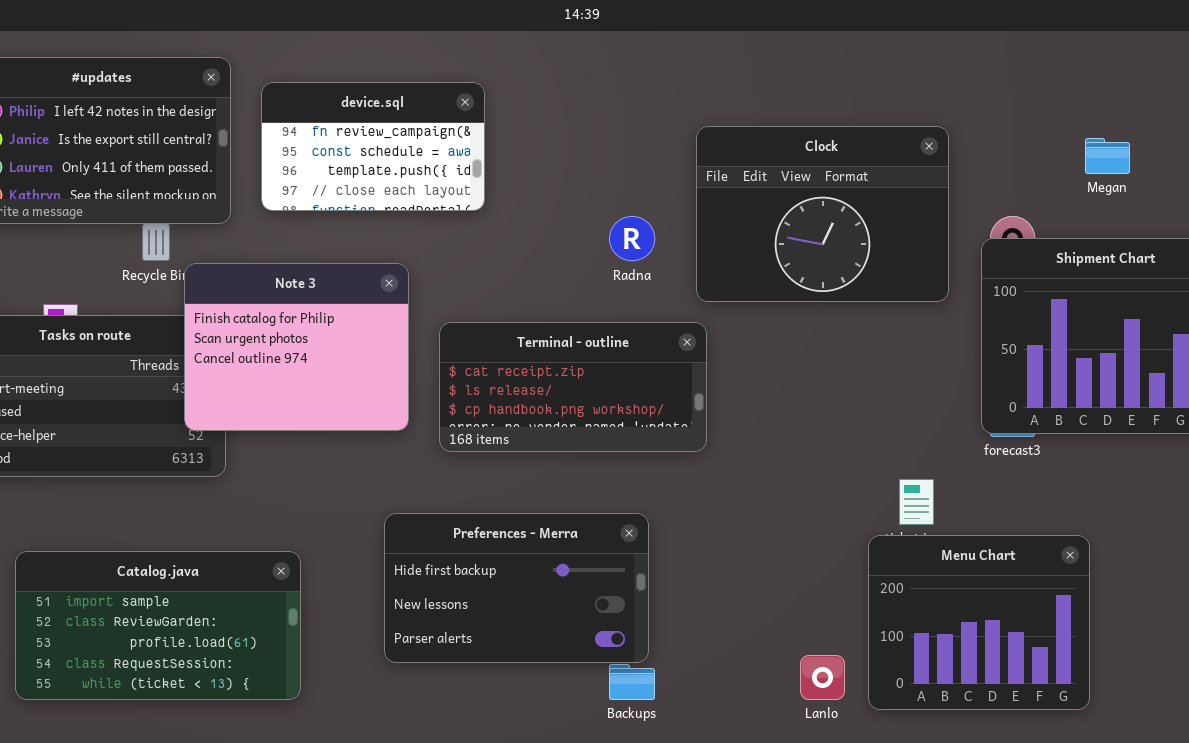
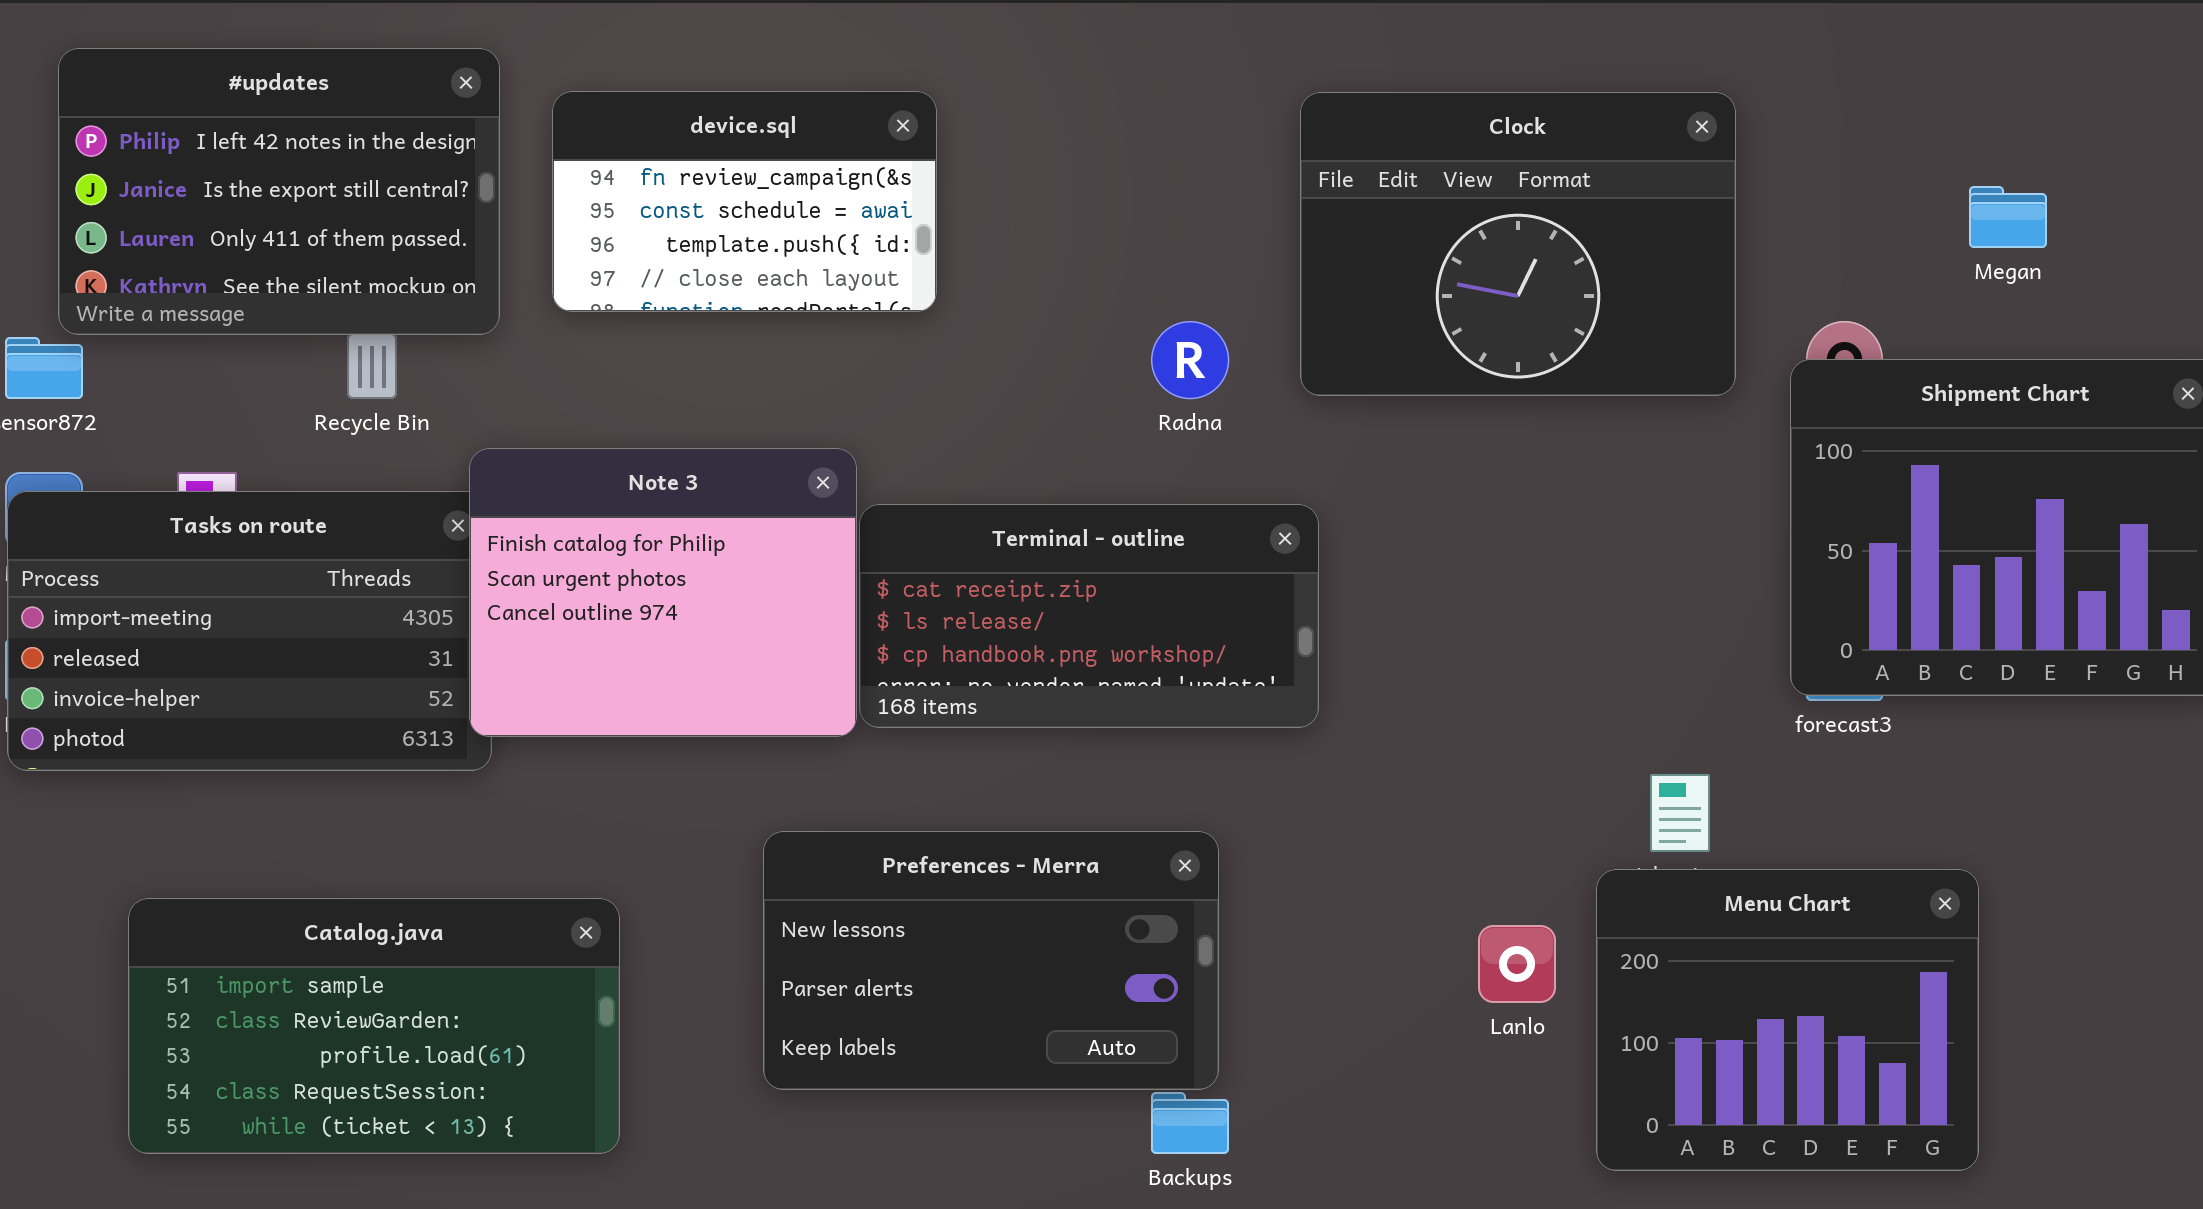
Clock: [696,126,949,302] -> [1300,92,1736,396], moved
Note 3: [184,263,409,431] -> [469,448,857,737], moved
Preferences - Merra: [384,513,649,663] -> [763,831,1219,1090], scrolled down 1 row
Lanlo: [800,655,845,700] -> [1478,925,1556,1003], moved

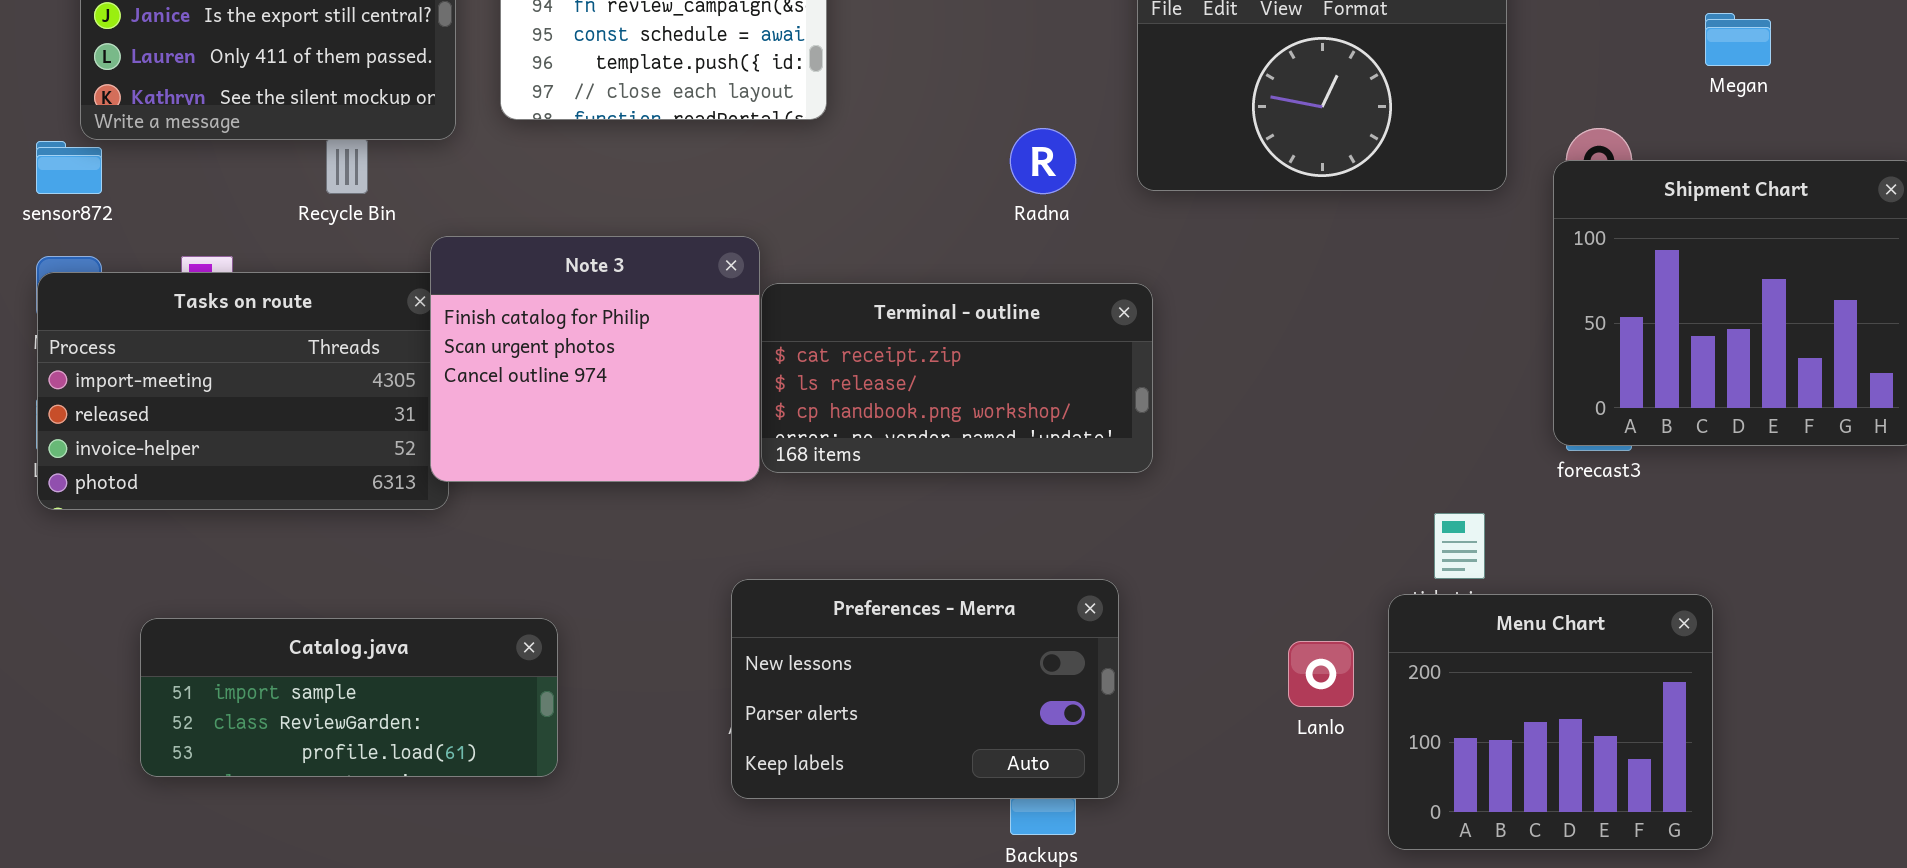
Preferences - Merra: [763,831,1219,1090] -> [731,579,1119,799], moved
Catalog.java: [128,898,620,1154] -> [140,618,558,777], resized

